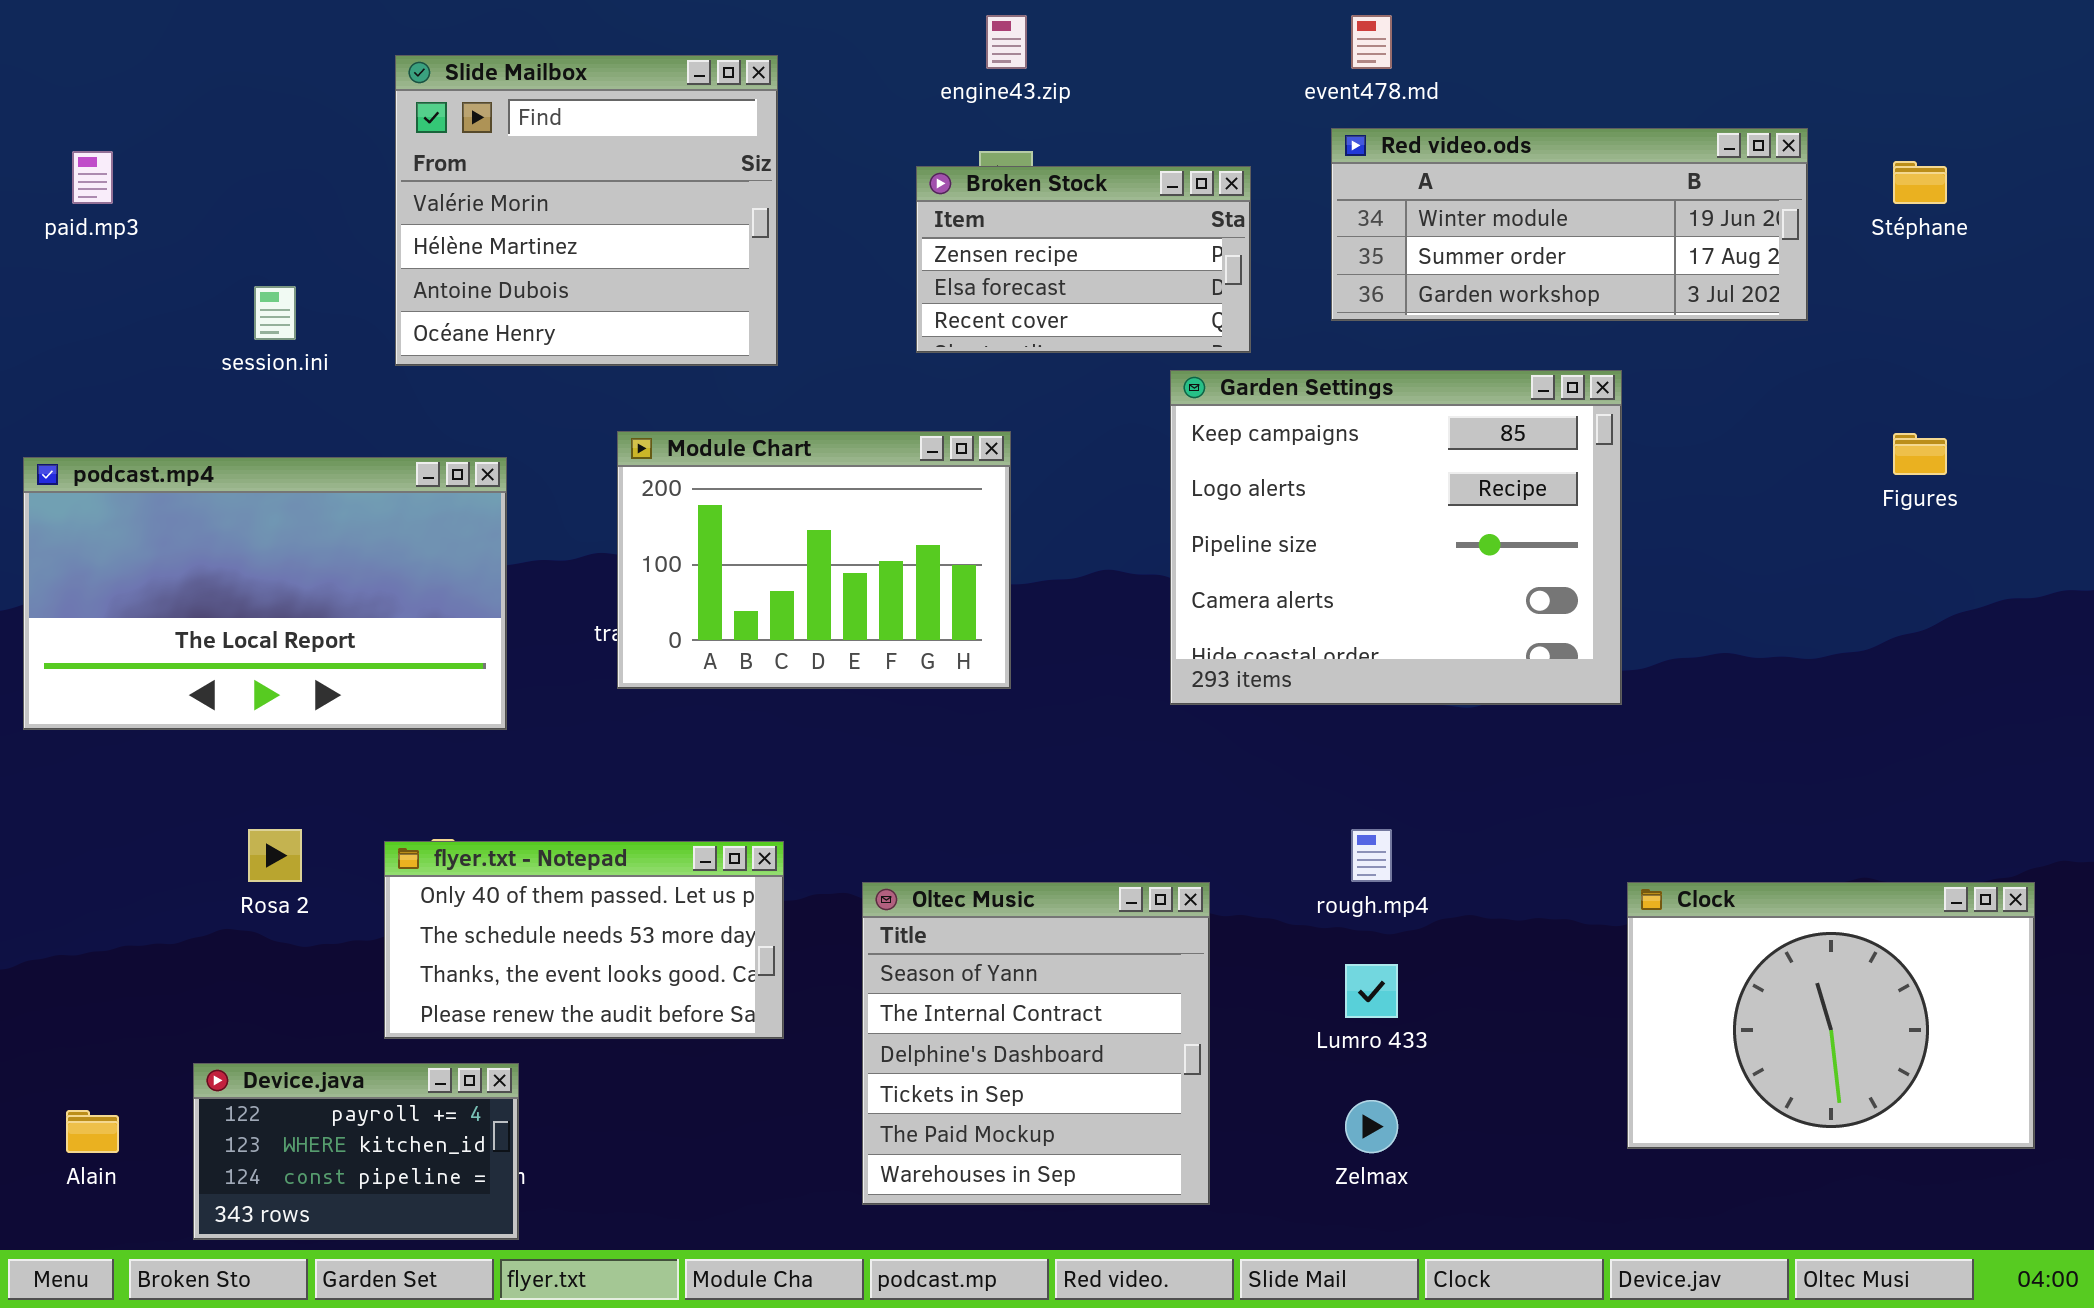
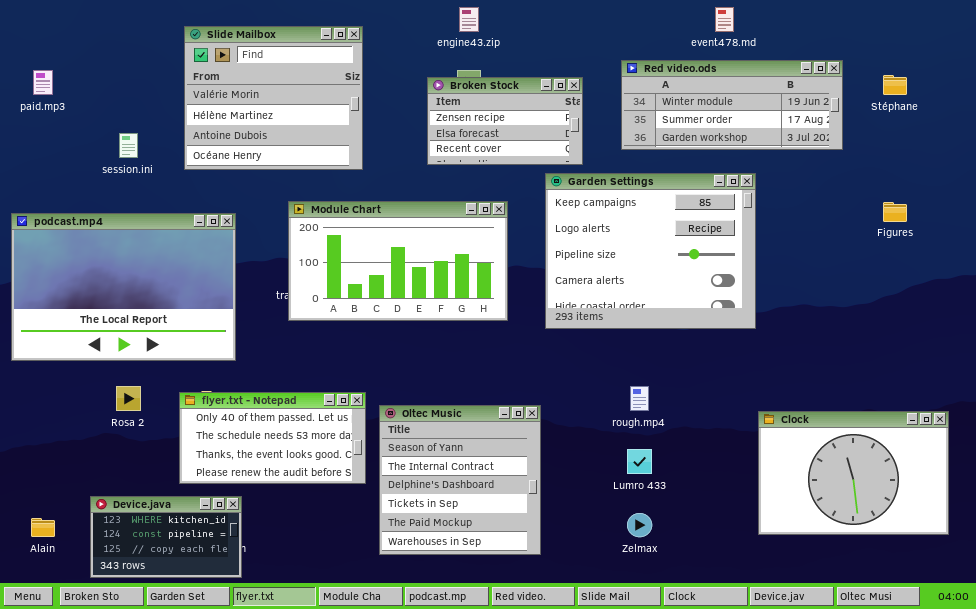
event478.md: [1351,15,1392,69] -> [715,7,734,32], moved
Module Chart: [617,431,1011,689] -> [288,201,508,321], resized
podcast.mp4: [23,457,507,730] -> [11,213,236,361], resized
Oltec Music: [862,882,1210,1205] -> [379,405,541,555], moved
Device.java: [193,1063,519,1240] -> [90,496,242,578], scrolled down 1 row

